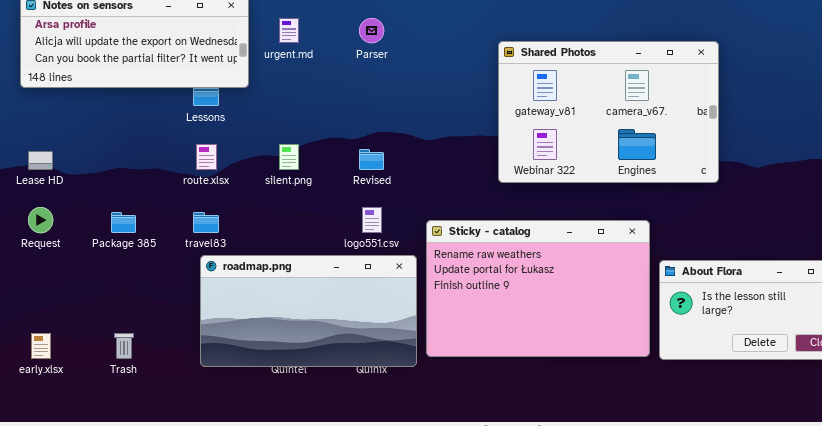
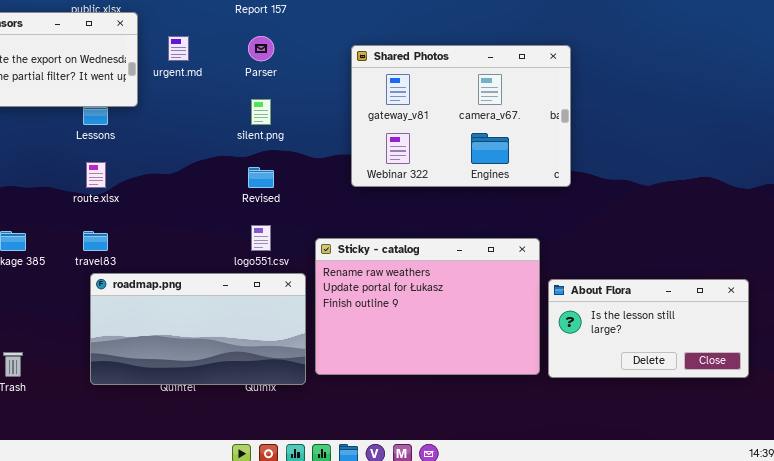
Shared Photos: [498,41,719,183] -> [351,45,571,187], moved
silent.png: [279,144,299,170] -> [251,99,271,125], moved

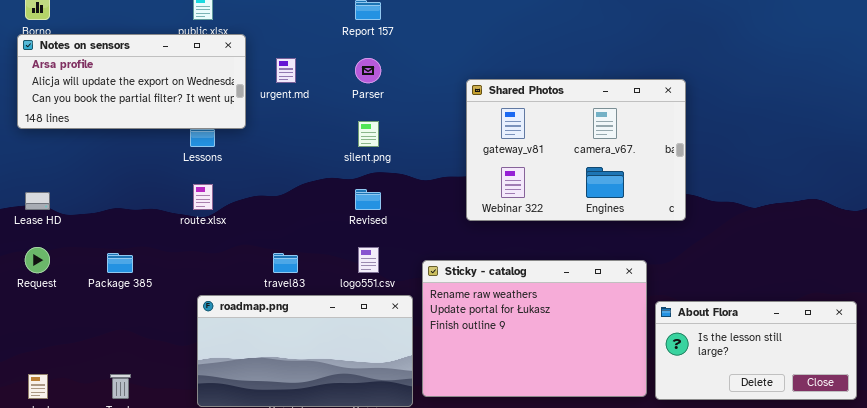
Shared Photos: [351,45,571,187] -> [466,79,686,221], moved
travel83: [83,231,108,251] -> [273,253,298,273], moved

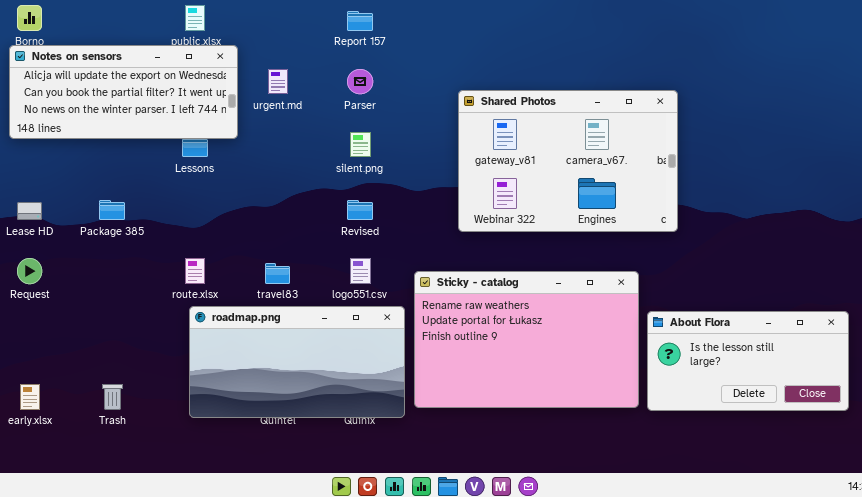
Notes on sensors: [17,34,246,129] -> [9,45,238,139], scrolled down 1 row
route.xlsx: [193,184,213,210] -> [185,258,205,284], moved
Package 385: [107,253,133,273] -> [99,200,125,220], moved

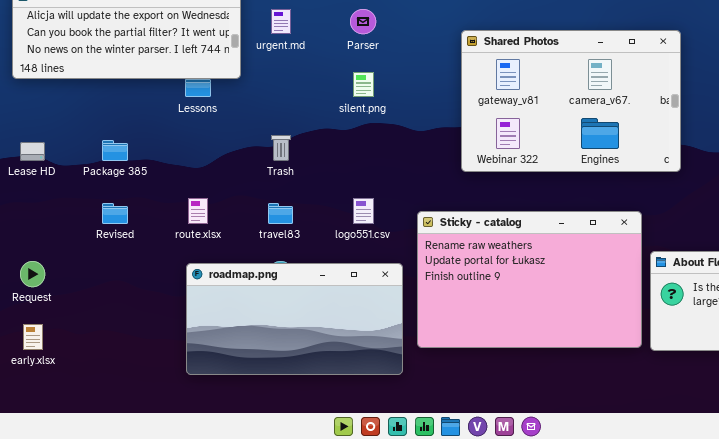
Revised: [347,200,373,220] -> [102,203,128,224], moved
Request: [17,258,42,284] -> [20,261,45,287], moved
roadmap.png: [189,306,405,418] -> [186,263,403,375], moved
Trash: [102,384,123,410] -> [271,135,291,161], moved

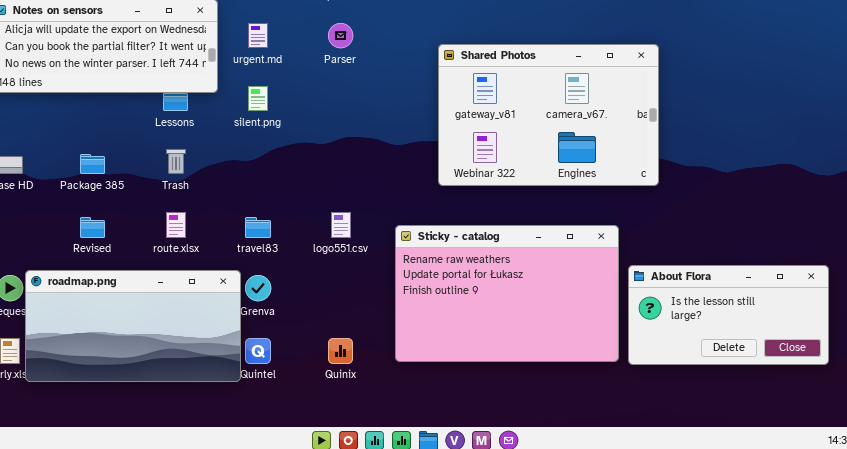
silent.png: [353,72,374,97] -> [248,86,268,111], moved
Trash: [271,135,291,161] -> [166,149,186,174], moved
roadmap.png: [186,263,403,375] -> [25,270,241,382], moved

